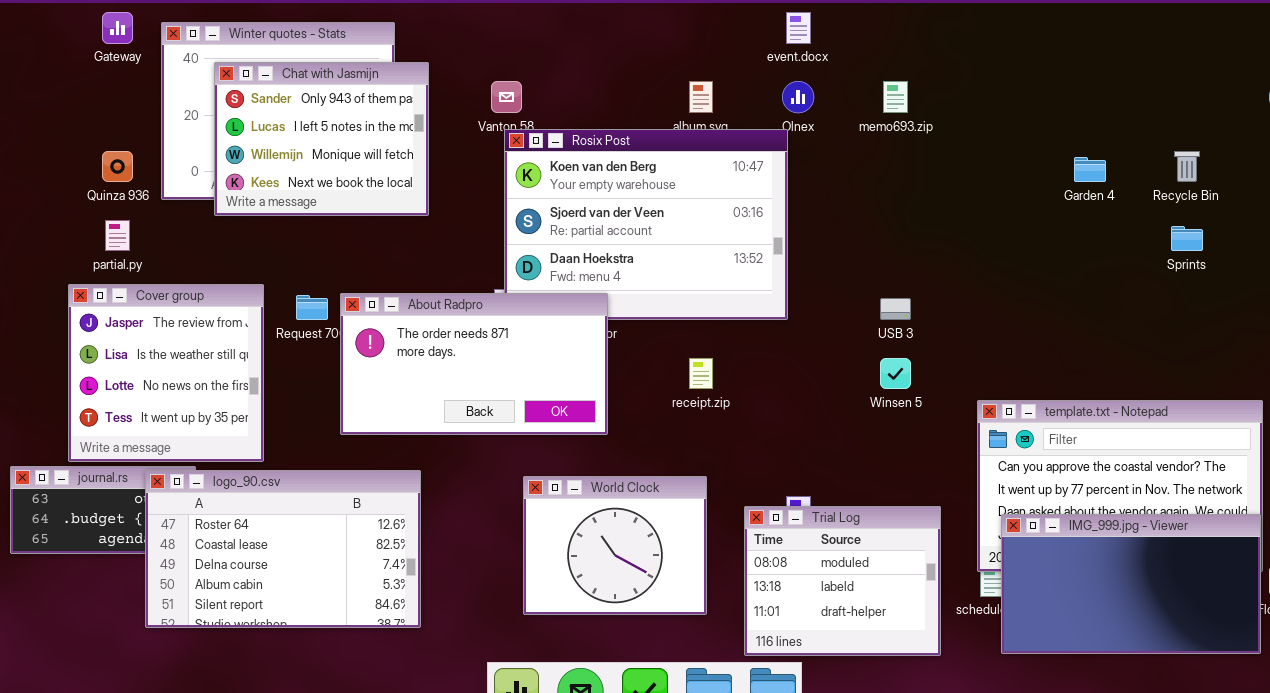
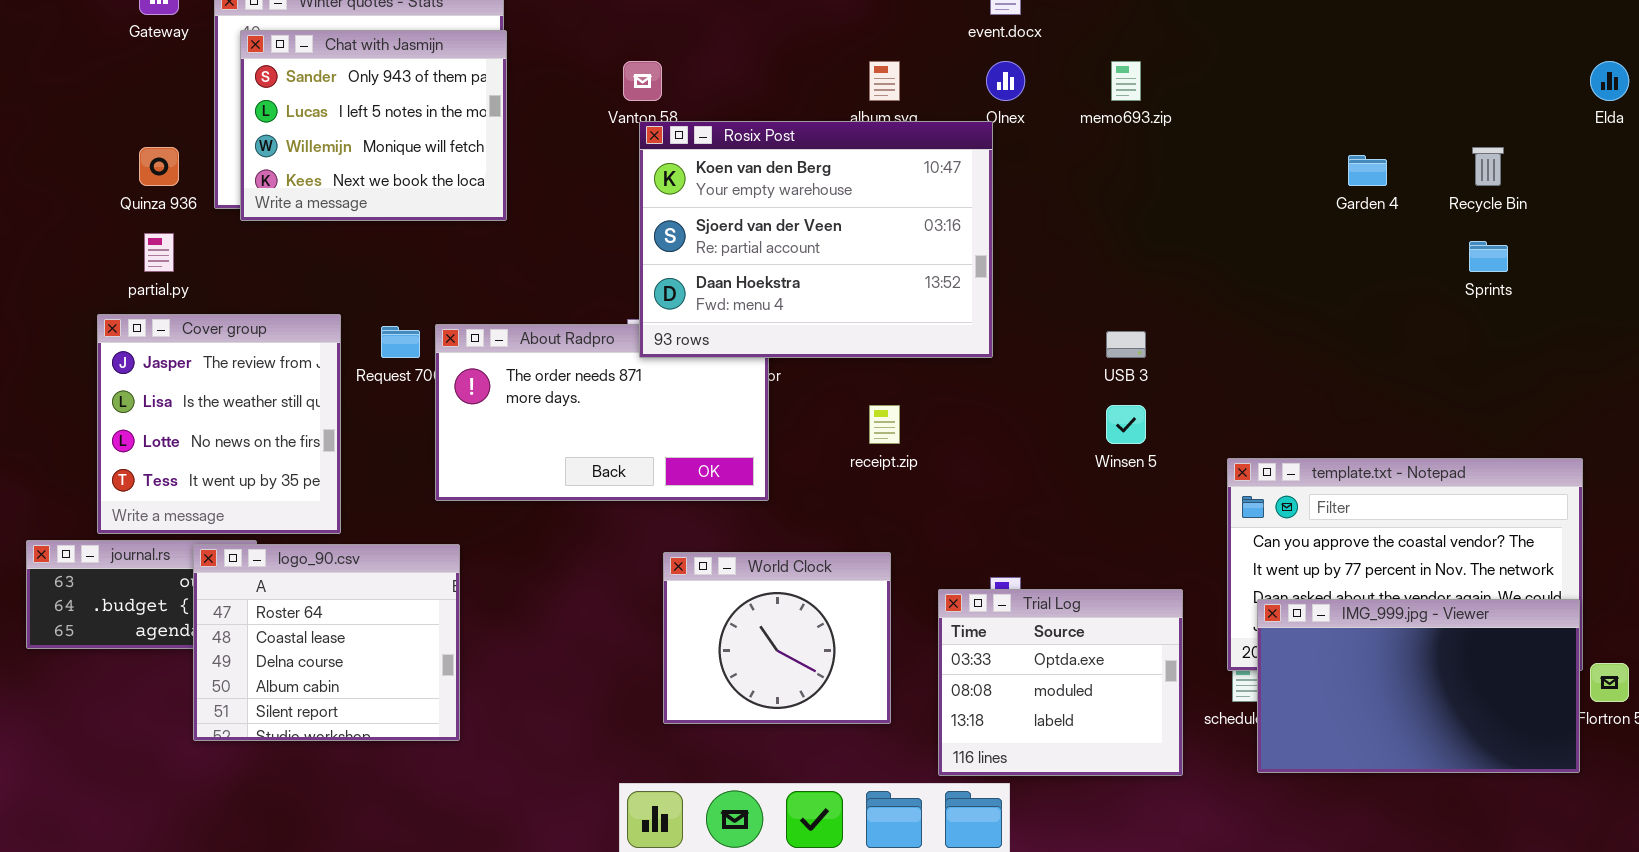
Chat with Jasmijn: [214,62,429,216] -> [240,30,507,221], moved
Rosix Post: [504,129,788,320] -> [639,121,993,358], raised
logo_90.csv: [145,470,421,628] -> [193,544,460,741], resized
Trial Log: [744,506,941,656] -> [938,589,1183,776], scrolled up 1 row

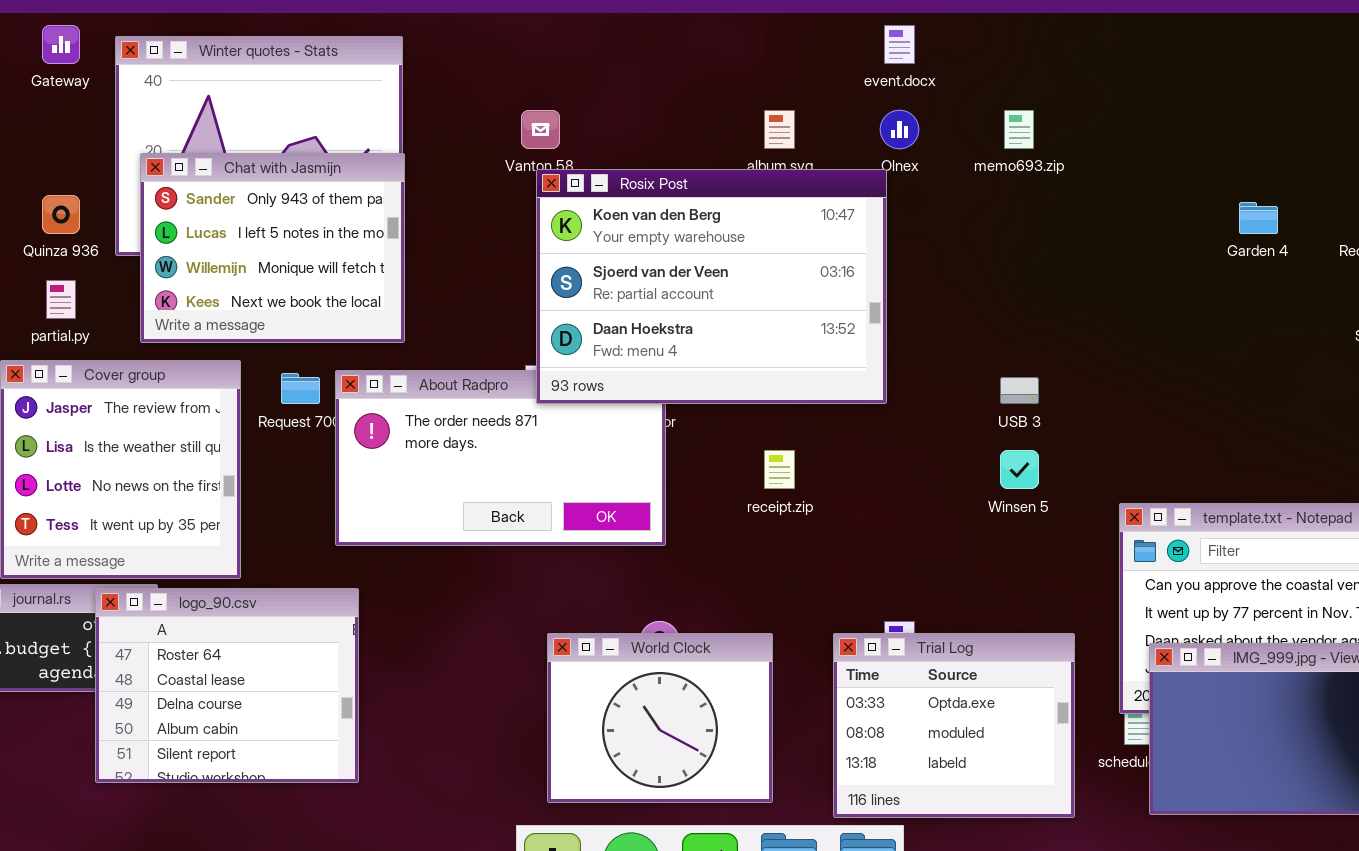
Chat with Jasmijn: [240,30,507,221] -> [140,153,405,343], moved
World Clock: [663,552,891,724] -> [547,633,773,803], moved

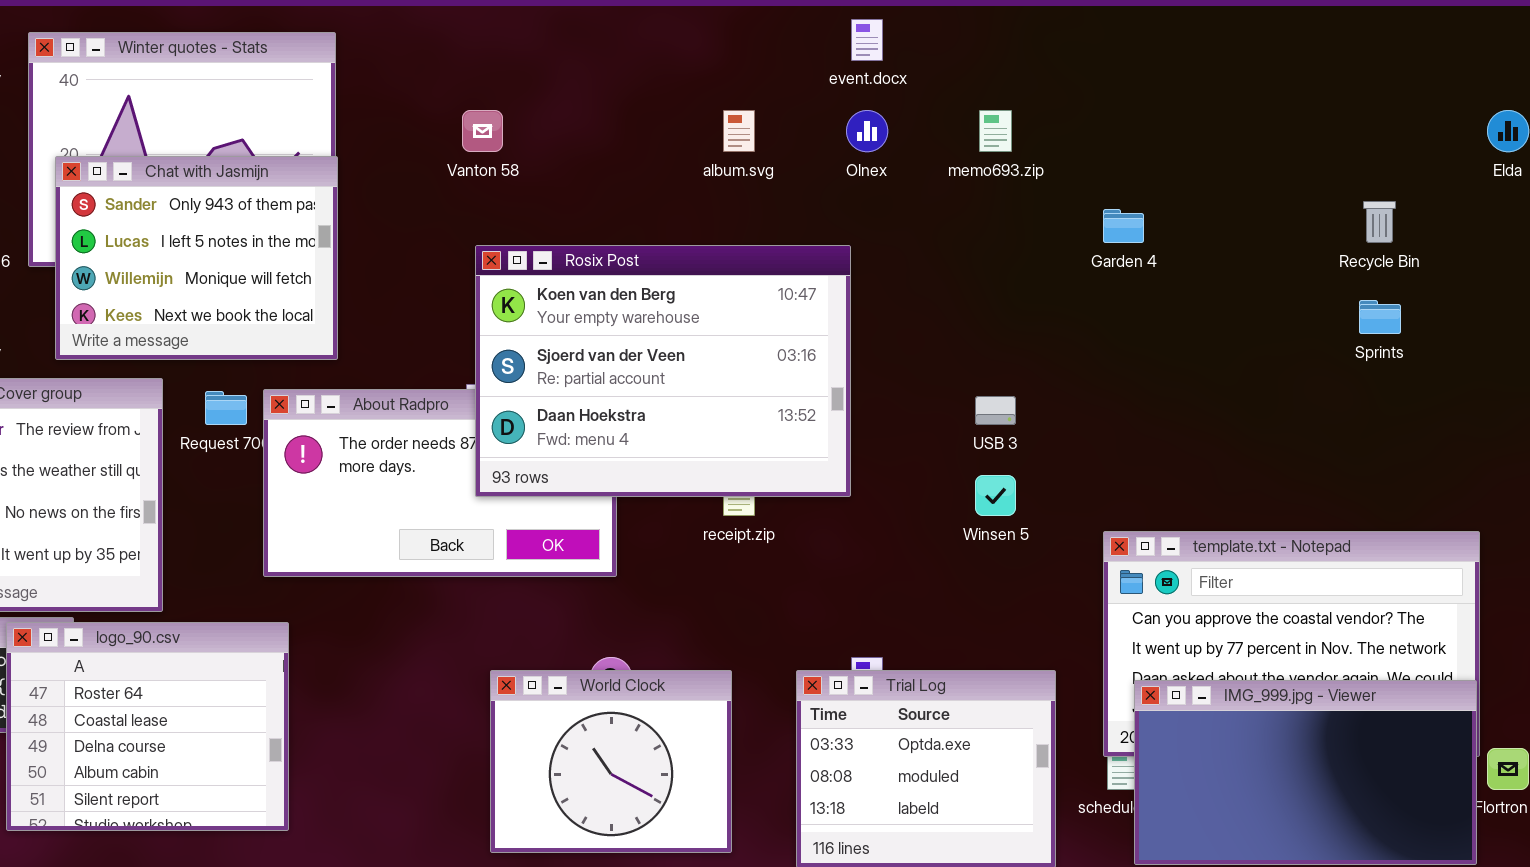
Rosix Post: [536,169,887,404] -> [475,245,851,497], moved
Garden 4: [1239,202,1278,234] -> [1103,209,1144,243], moved

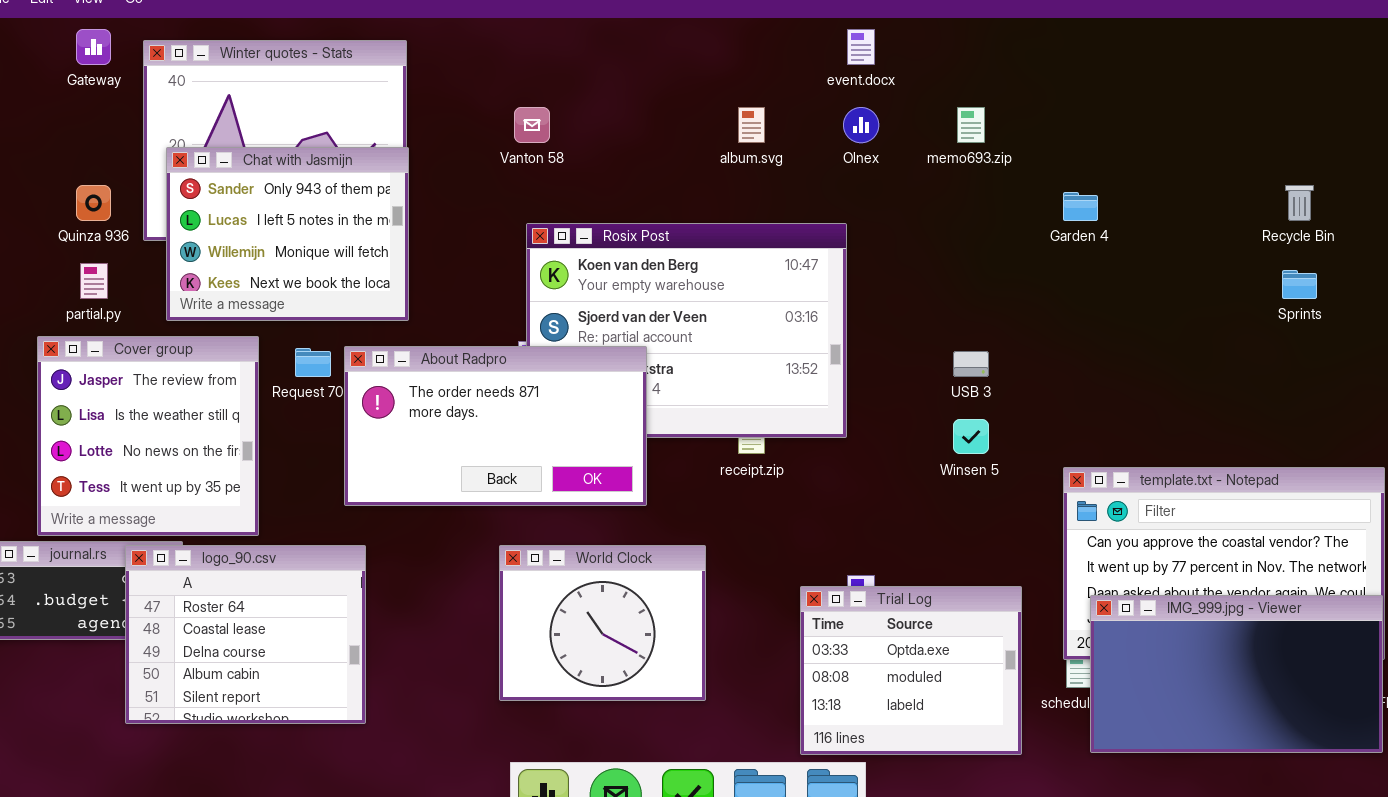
About Radpro: [263,389,617,577] -> [344,346,647,506], raised
World Clock: [490,670,732,853] -> [499,545,706,701], moved

